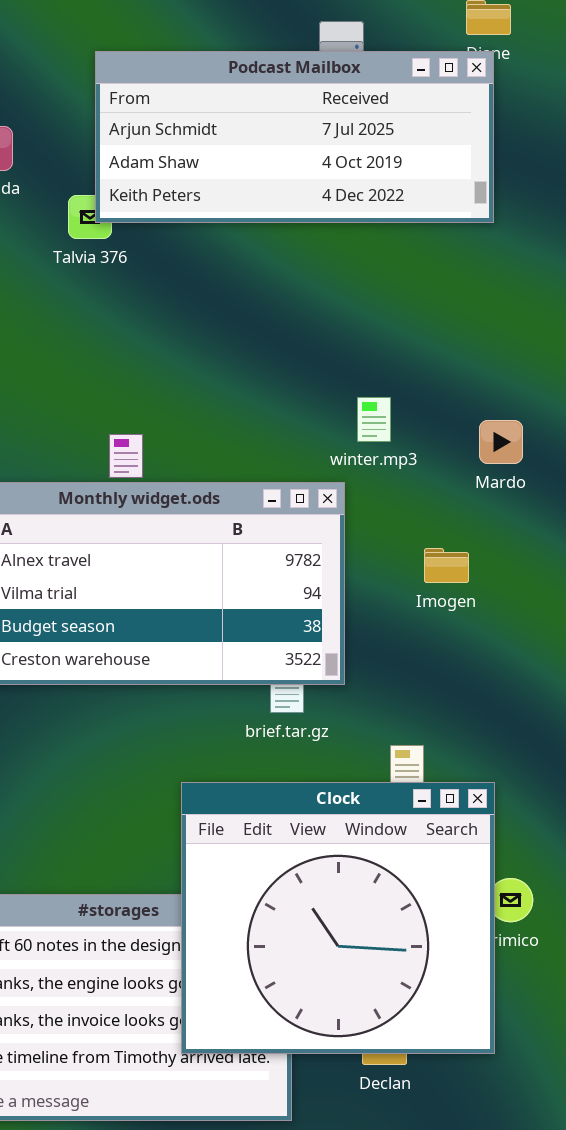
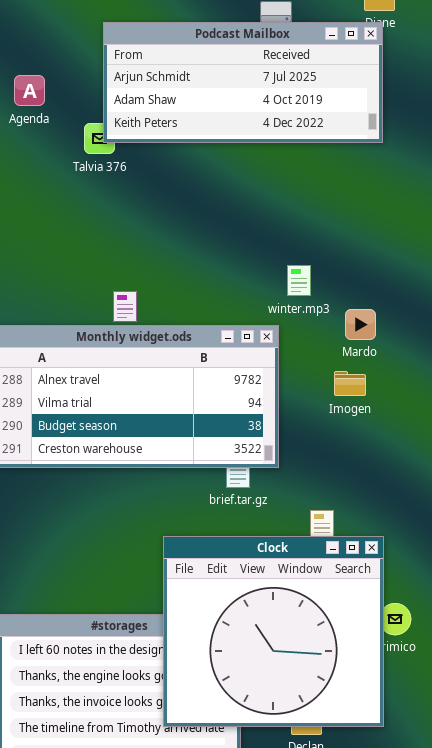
Mardo: [479,420,523,464] -> [345,309,376,340], moved

